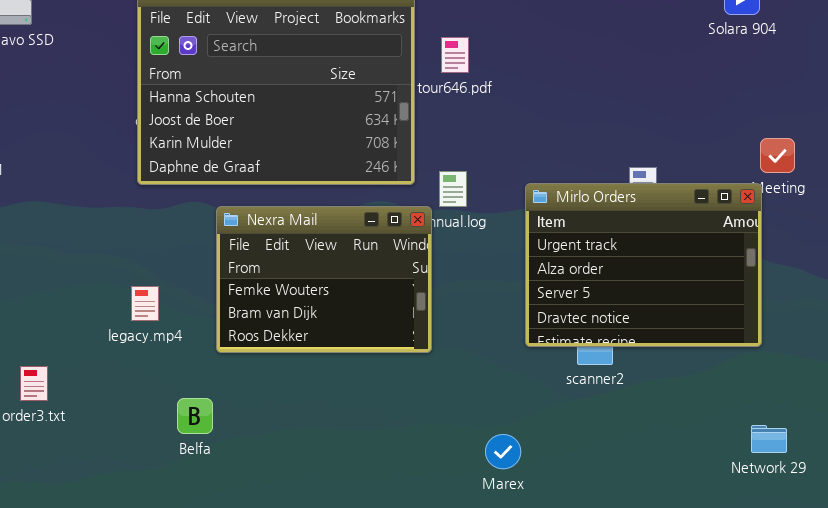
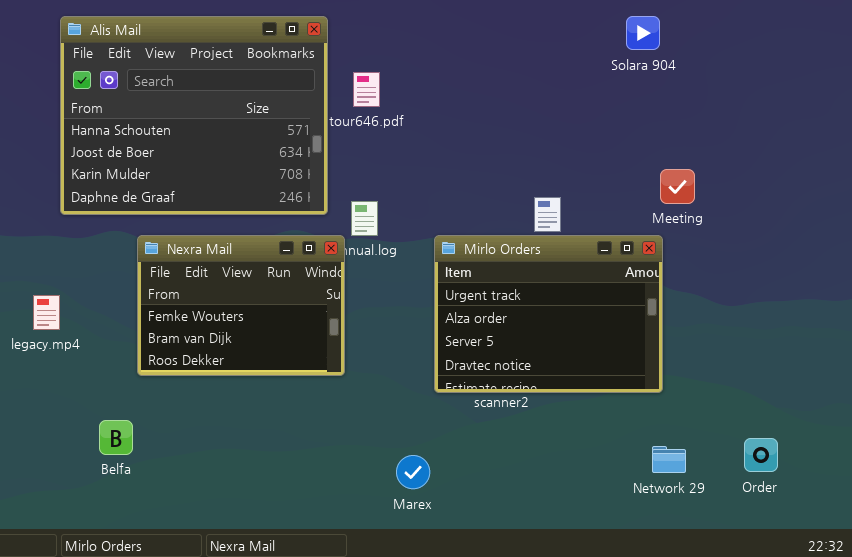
Mirlo Orders: [525,183,762,347] -> [434,235,663,393], moved
legacy.mp4: [131,286,159,321] -> [33,295,60,330], moved

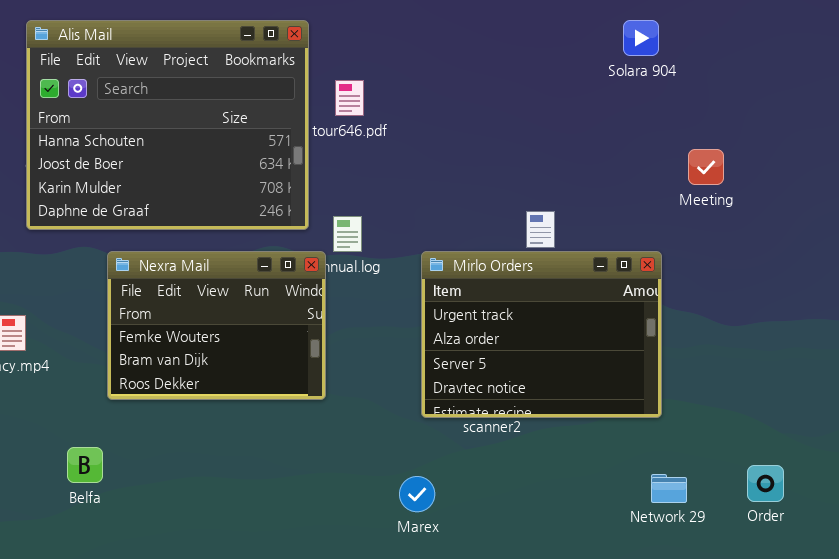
Meeting: [660,169,695,204] -> [688,149,724,185], moved
Marex: [396,455,430,489] -> [399,476,435,512], moved

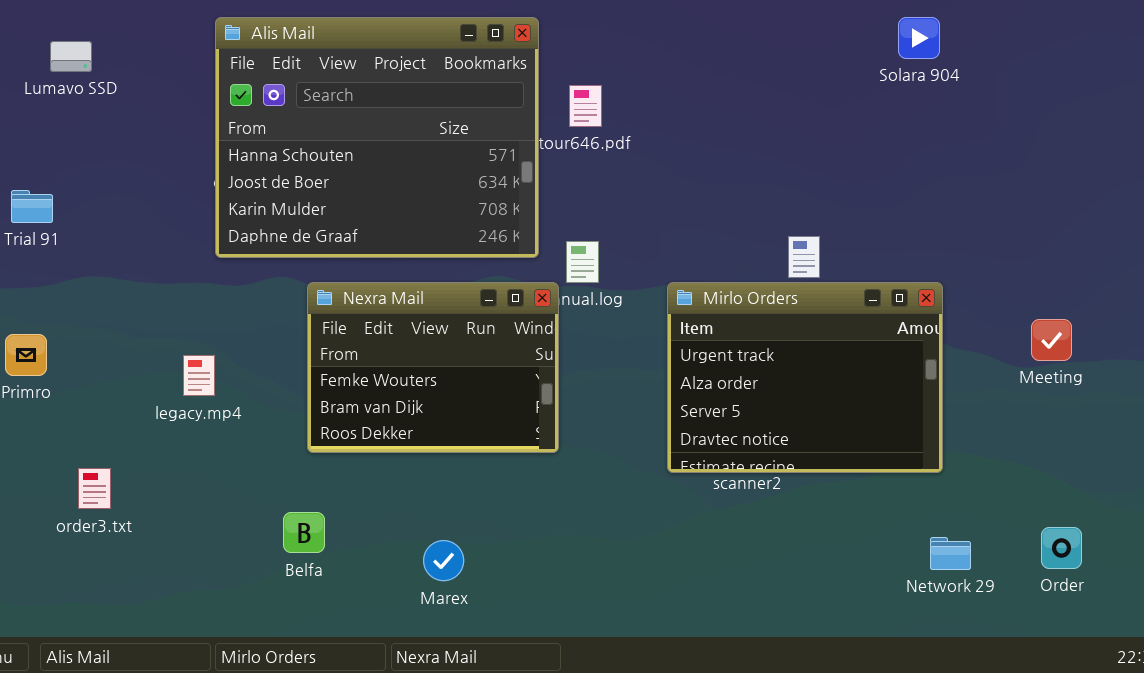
Meeting: [688,149,724,185] -> [1031,319,1072,361], moved
Belfa: [67,447,103,483] -> [283,512,325,553], moved
Marex: [399,476,435,512] -> [423,540,464,581], moved

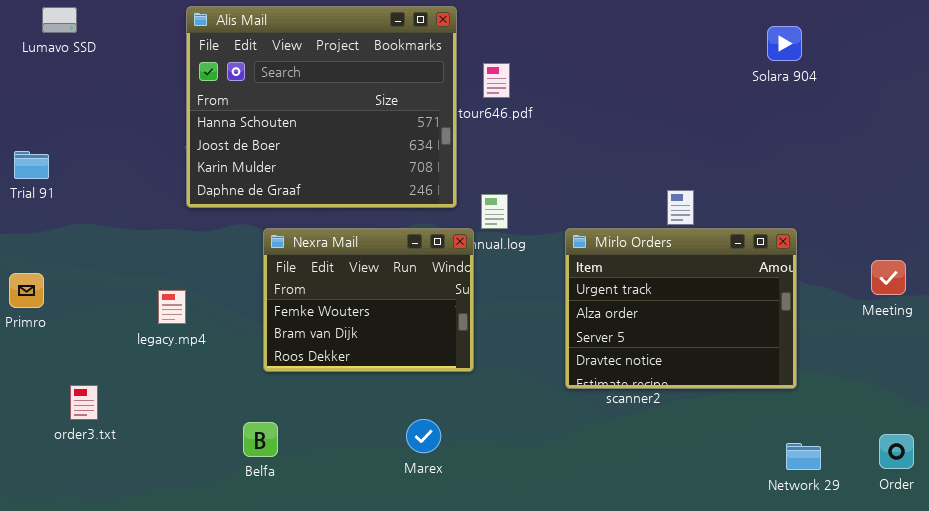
Solara 904: [898,17,940,59] -> [767,26,802,61], moved
Lumavo SSD: [50,41,92,72] -> [42,7,77,33], moved
Marex: [423,540,464,581] -> [406,419,441,453], moved

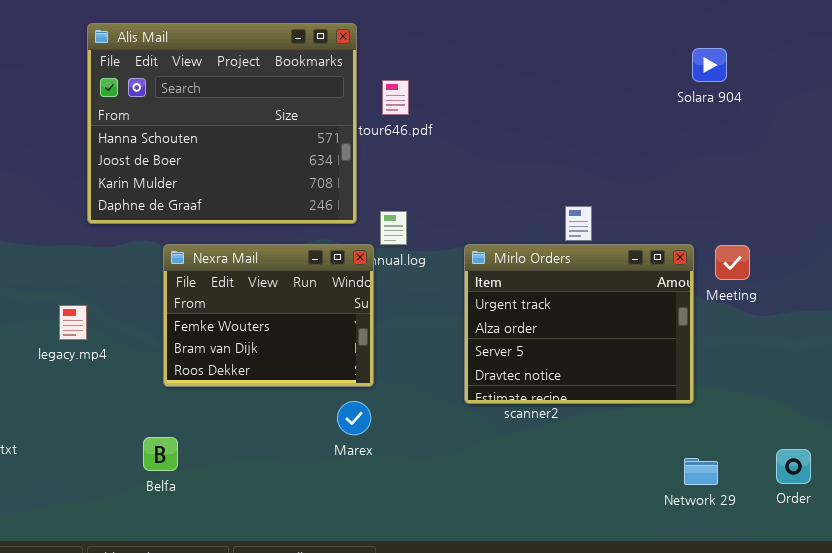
Solara 904: [767,26,802,61] -> [692,48,727,82], moved
Meeting: [871,260,906,295] -> [715,245,750,280], moved
Marex: [406,419,441,453] -> [337,401,371,435], moved

